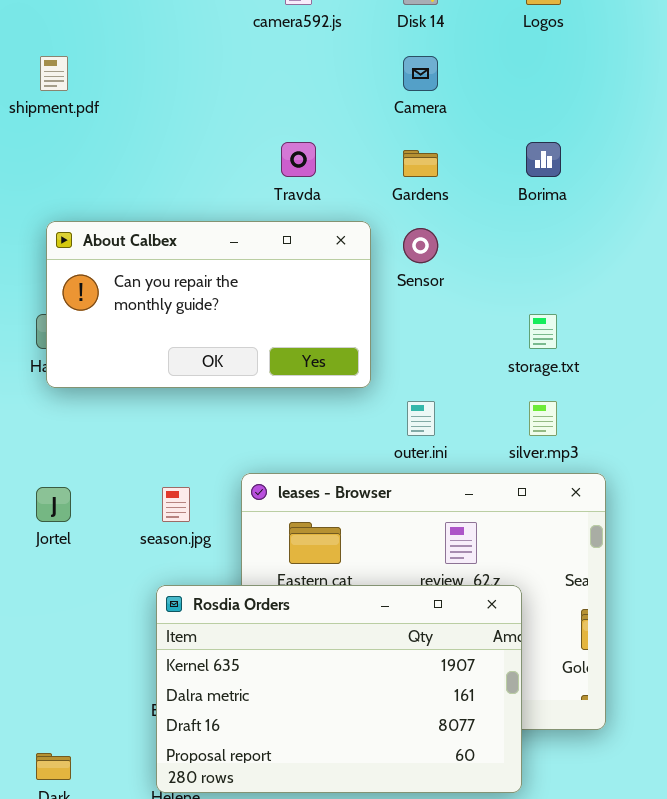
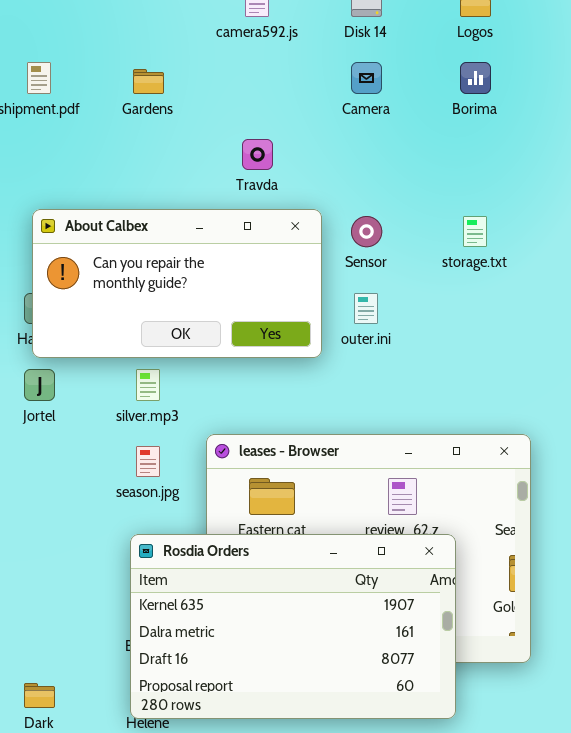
Borima: [526,142,561,177] -> [460,62,491,94], moved
Gardens: [403,150,438,177] -> [133,69,164,94], moved
storage.txt: [529,314,557,349] -> [463,216,487,247], moved
outer.ini: [407,401,435,436] -> [354,293,378,324], moved
silver.mp3: [529,401,557,436] -> [136,369,160,401], moved
Jortel: [36,487,71,522] -> [24,369,55,401], moved

